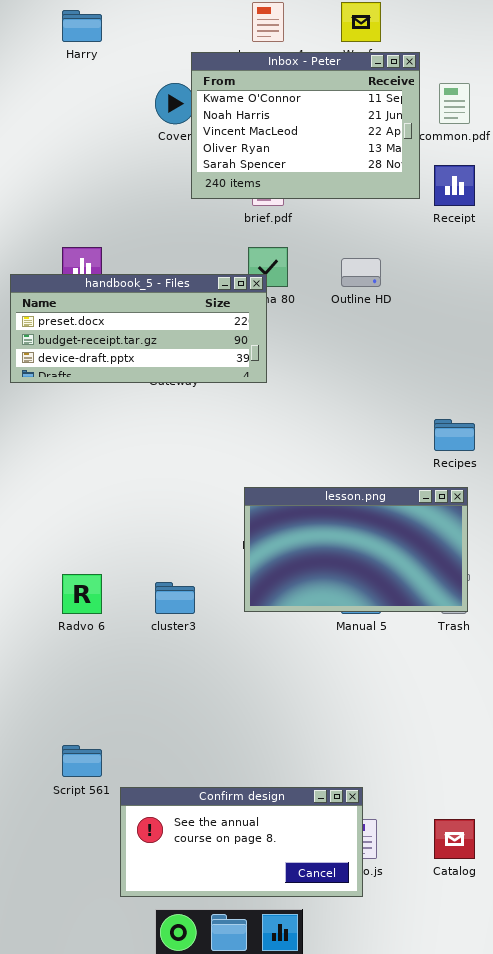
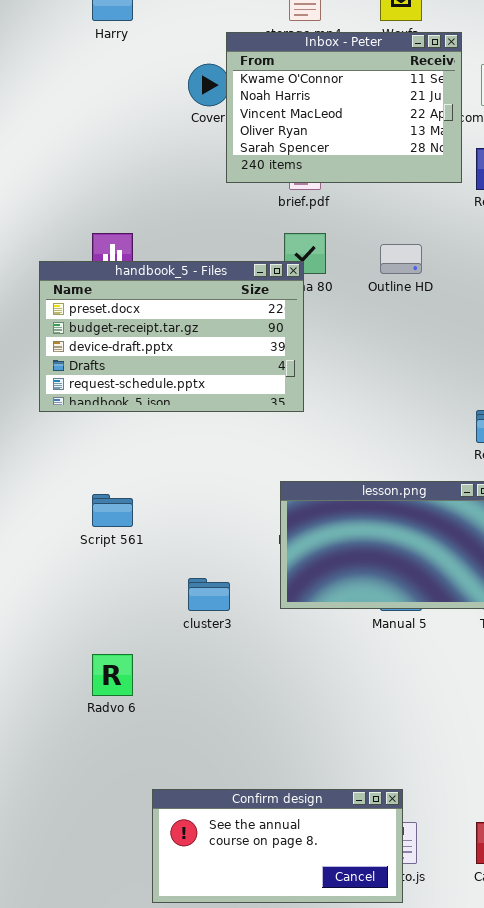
handbook_5 - Files: [10,274,267,383] -> [39,261,304,412], resized
Radvo 6: [62,574,102,614] -> [92,654,133,696], moved
Script 561: [62,745,102,777] -> [92,494,133,527], moved

